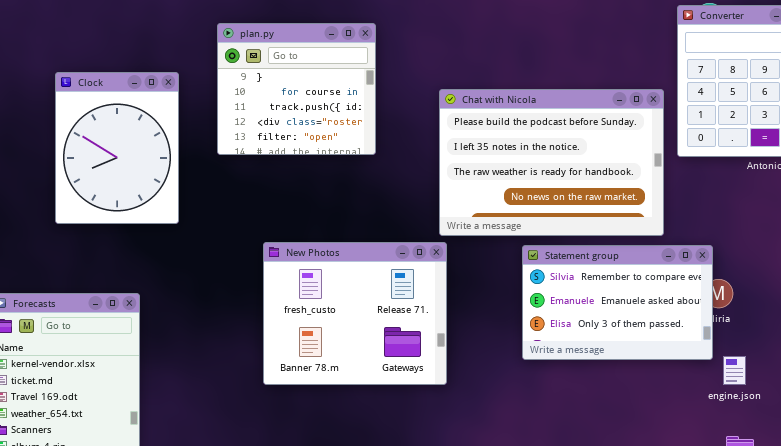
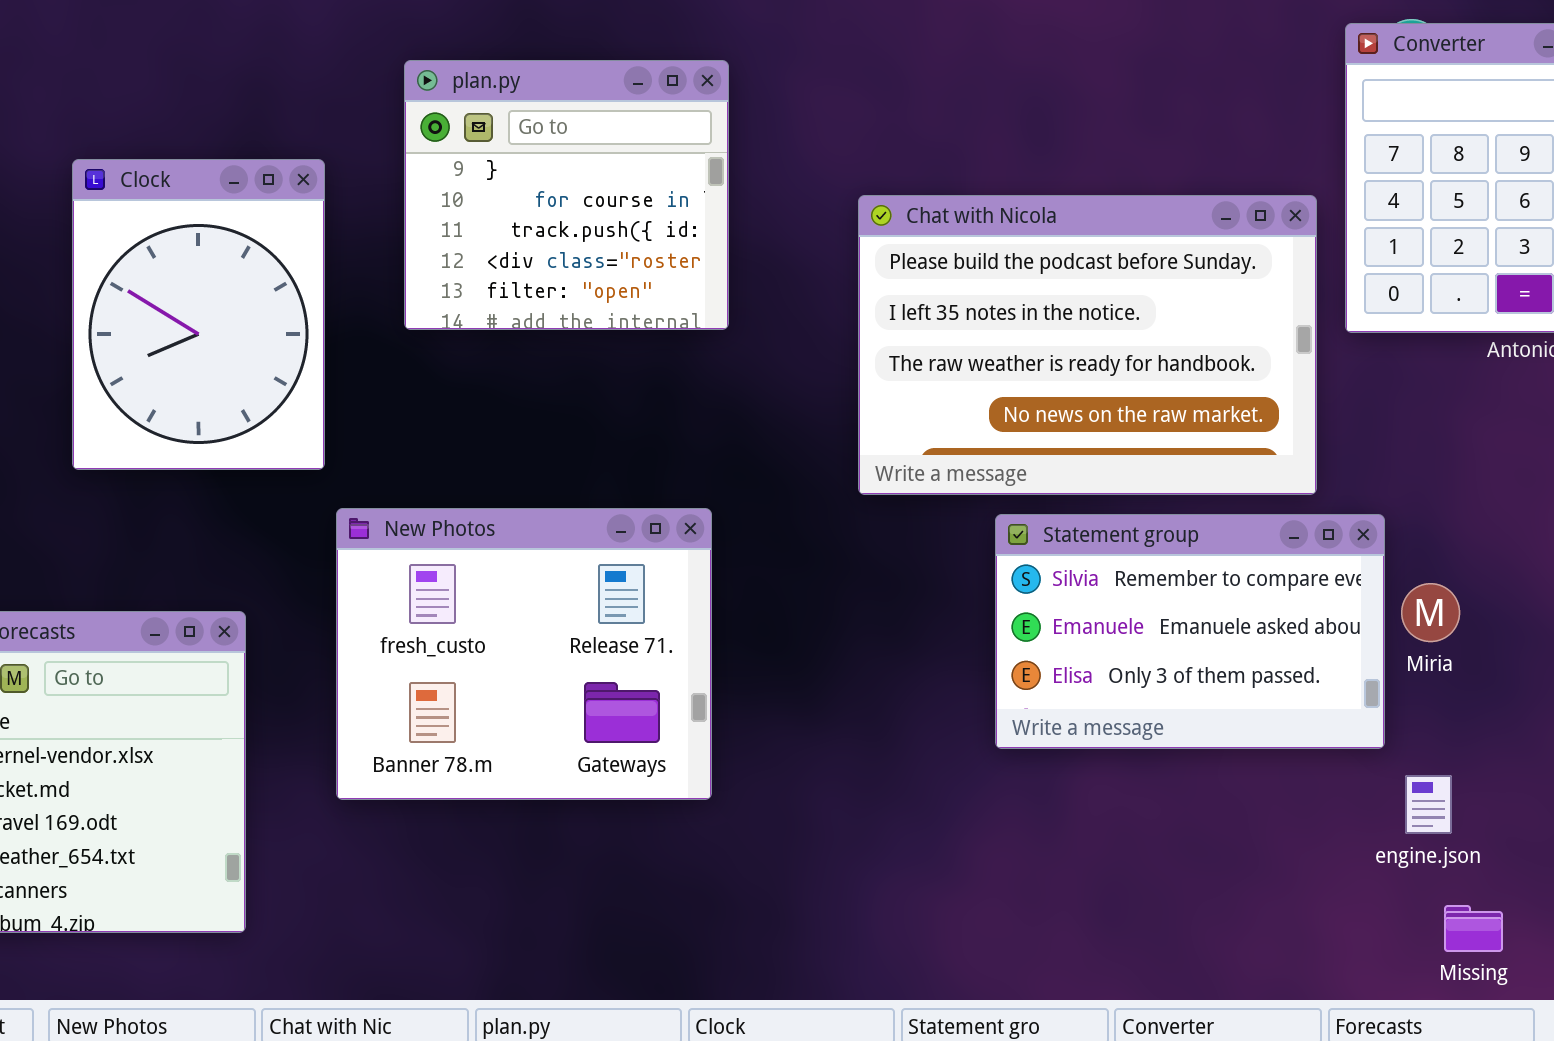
New Photos: [263,242,447,385] -> [336,508,712,800], moved
Statement group: [522,245,713,360] -> [995,514,1385,749], moved
engine.json: [723,356,746,385] -> [1405,775,1452,834], moved

